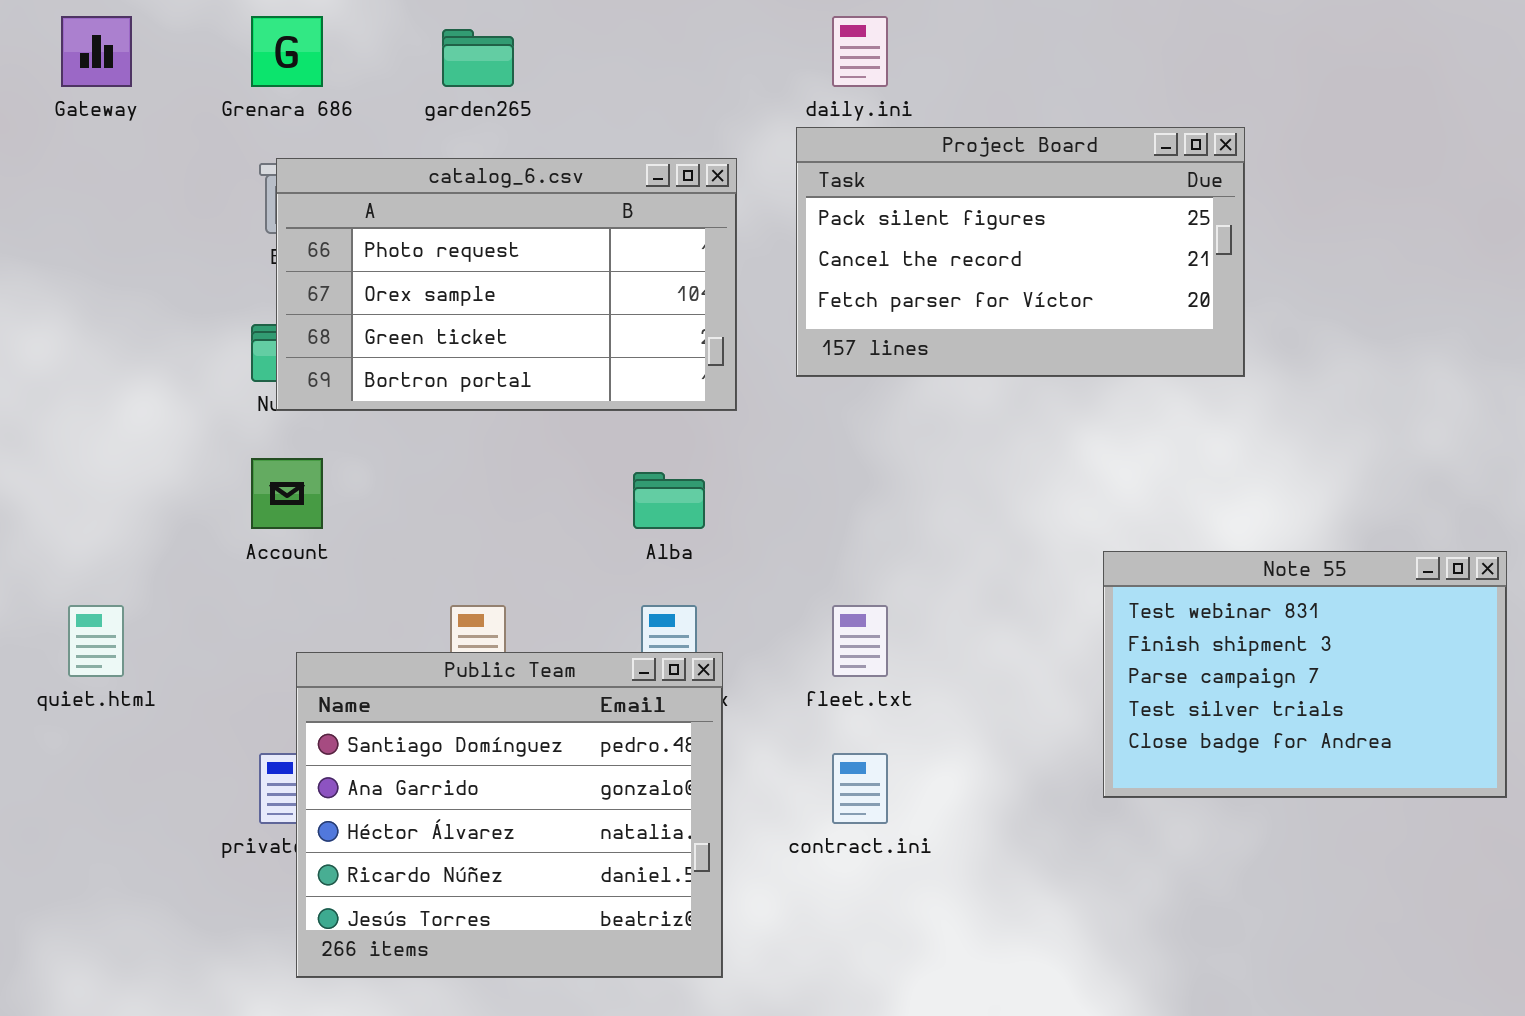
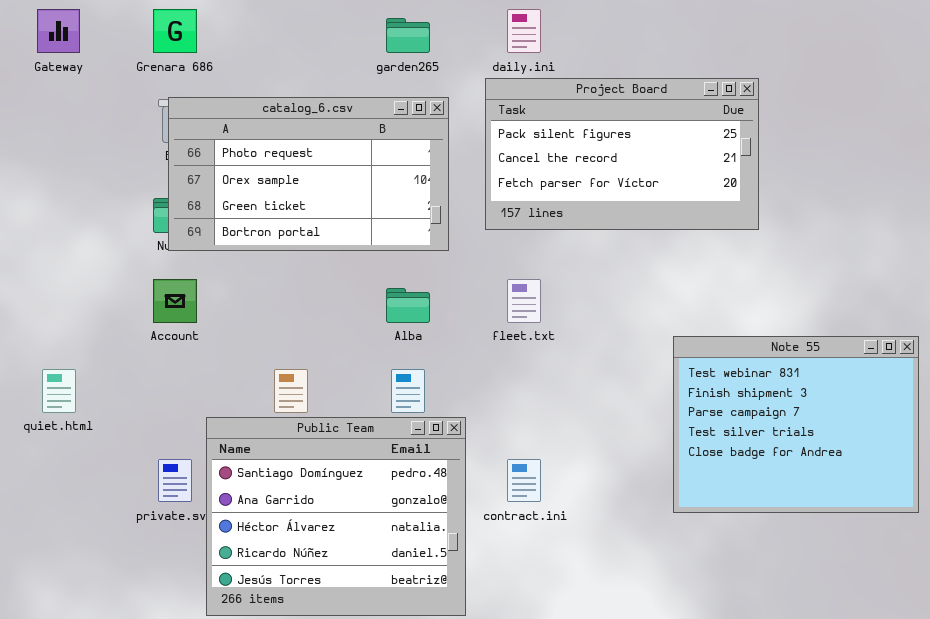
garden265: [442,29,514,87] -> [386,18,430,53], moved
Note 55: [1103,551,1507,798] -> [673,336,919,513], resized
fleet.txt: [832,605,888,677] -> [507,279,541,323], moved
Public Team: [296,652,723,978] -> [206,417,466,616], moved

